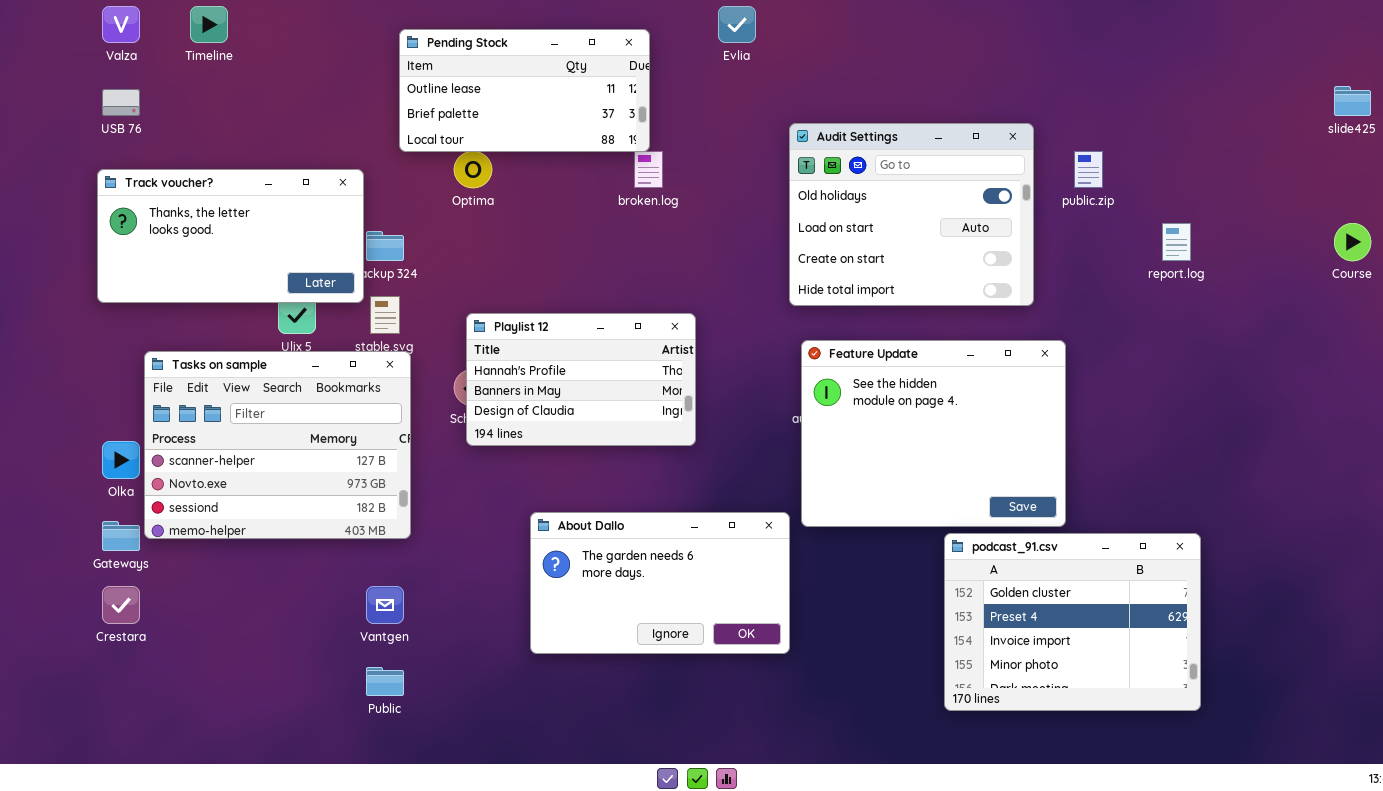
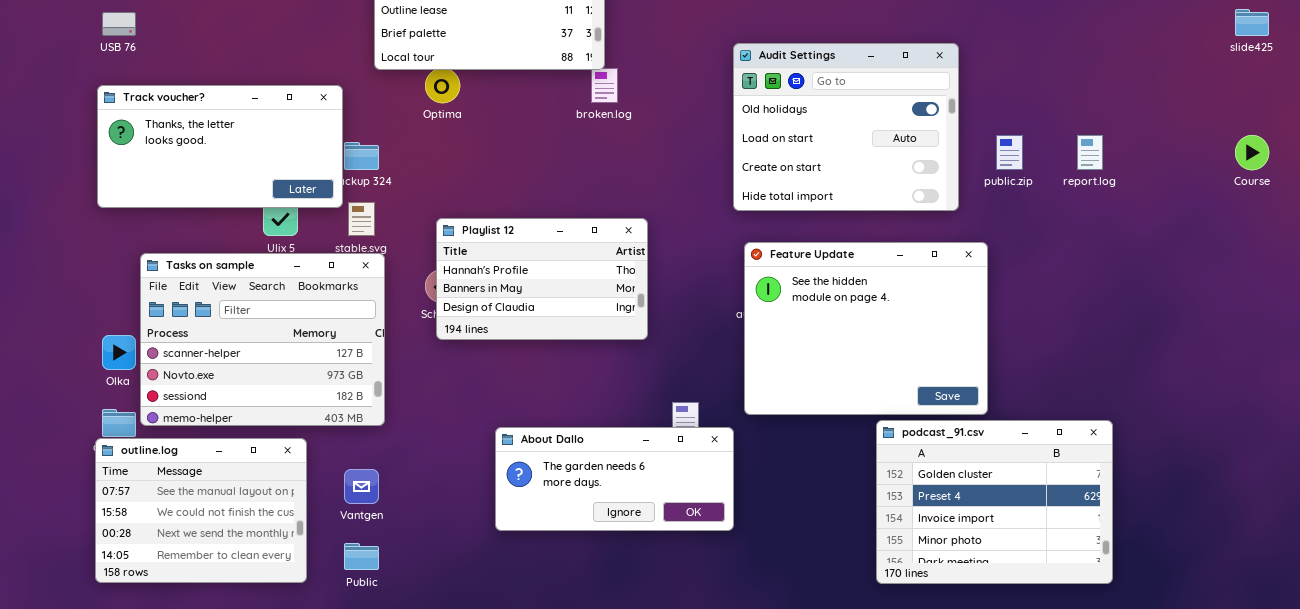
public.zip: [1074,151,1103,188] -> [996,135,1023,170], moved
About Dallo: [530,512,790,654] -> [495,427,734,531], resized
outline.log: none -> [95,438,307,583], opened

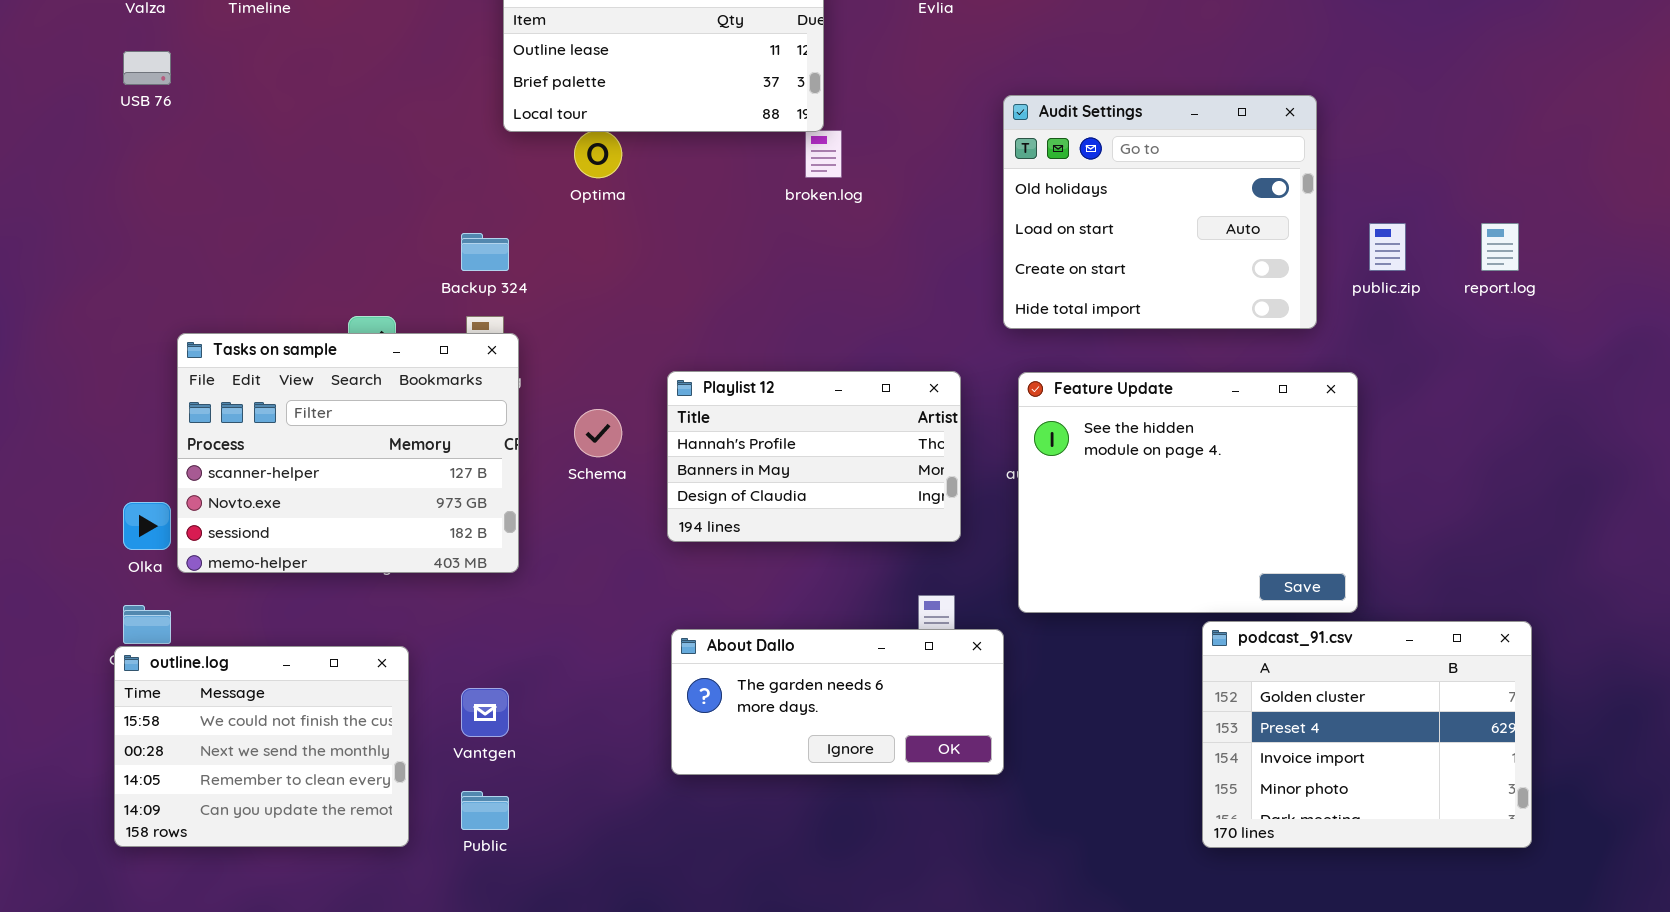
Track voucher?: [97,85,343,208] -> none, closed
Playlist 12: [436,218,648,340] -> [667,371,961,542], moved
Tasks on sample: [140,253,385,426] -> [177,333,519,573], moved
outline.log: [95,438,307,583] -> [114,646,409,847], scrolled down 1 row

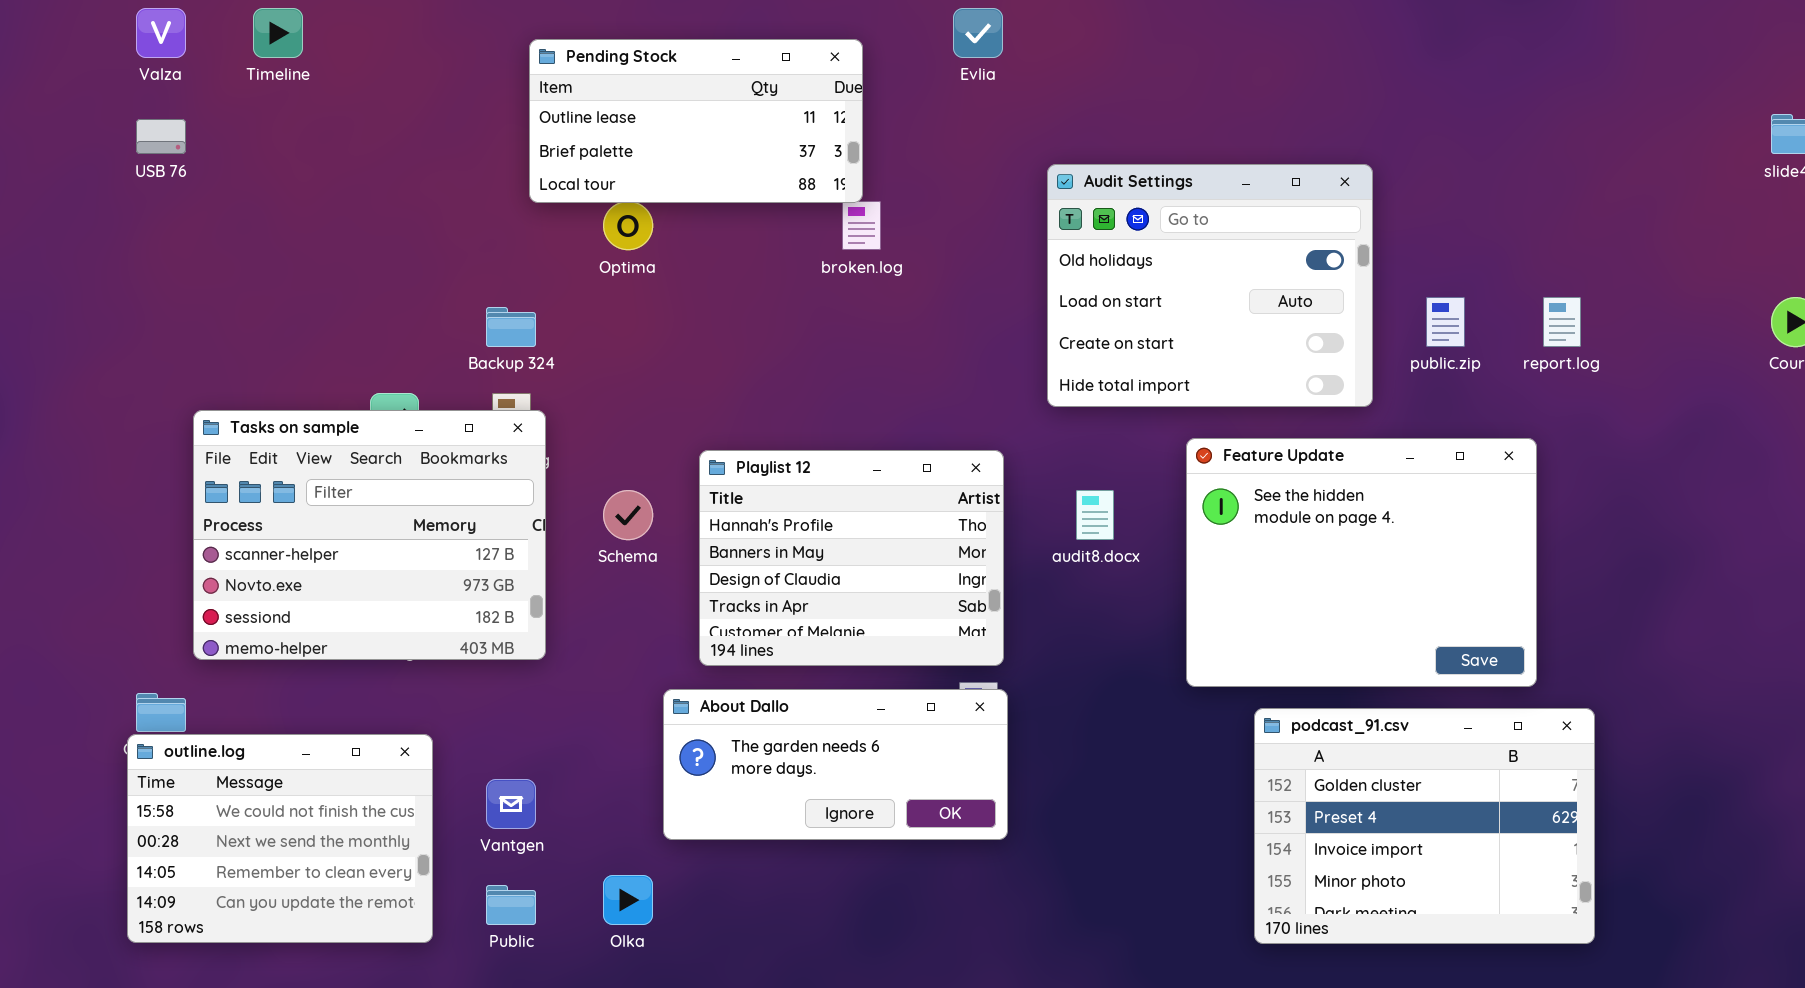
Playlist 12: [667,371,961,542] -> [699,450,1004,666], resized
Feature Update: [1018,372,1358,613] -> [1186,438,1537,687], moved
Olka: [123,502,171,550] -> [603,875,653,925], moved
About Dallo: [671,629,1004,775] -> [663,689,1008,840], moved

